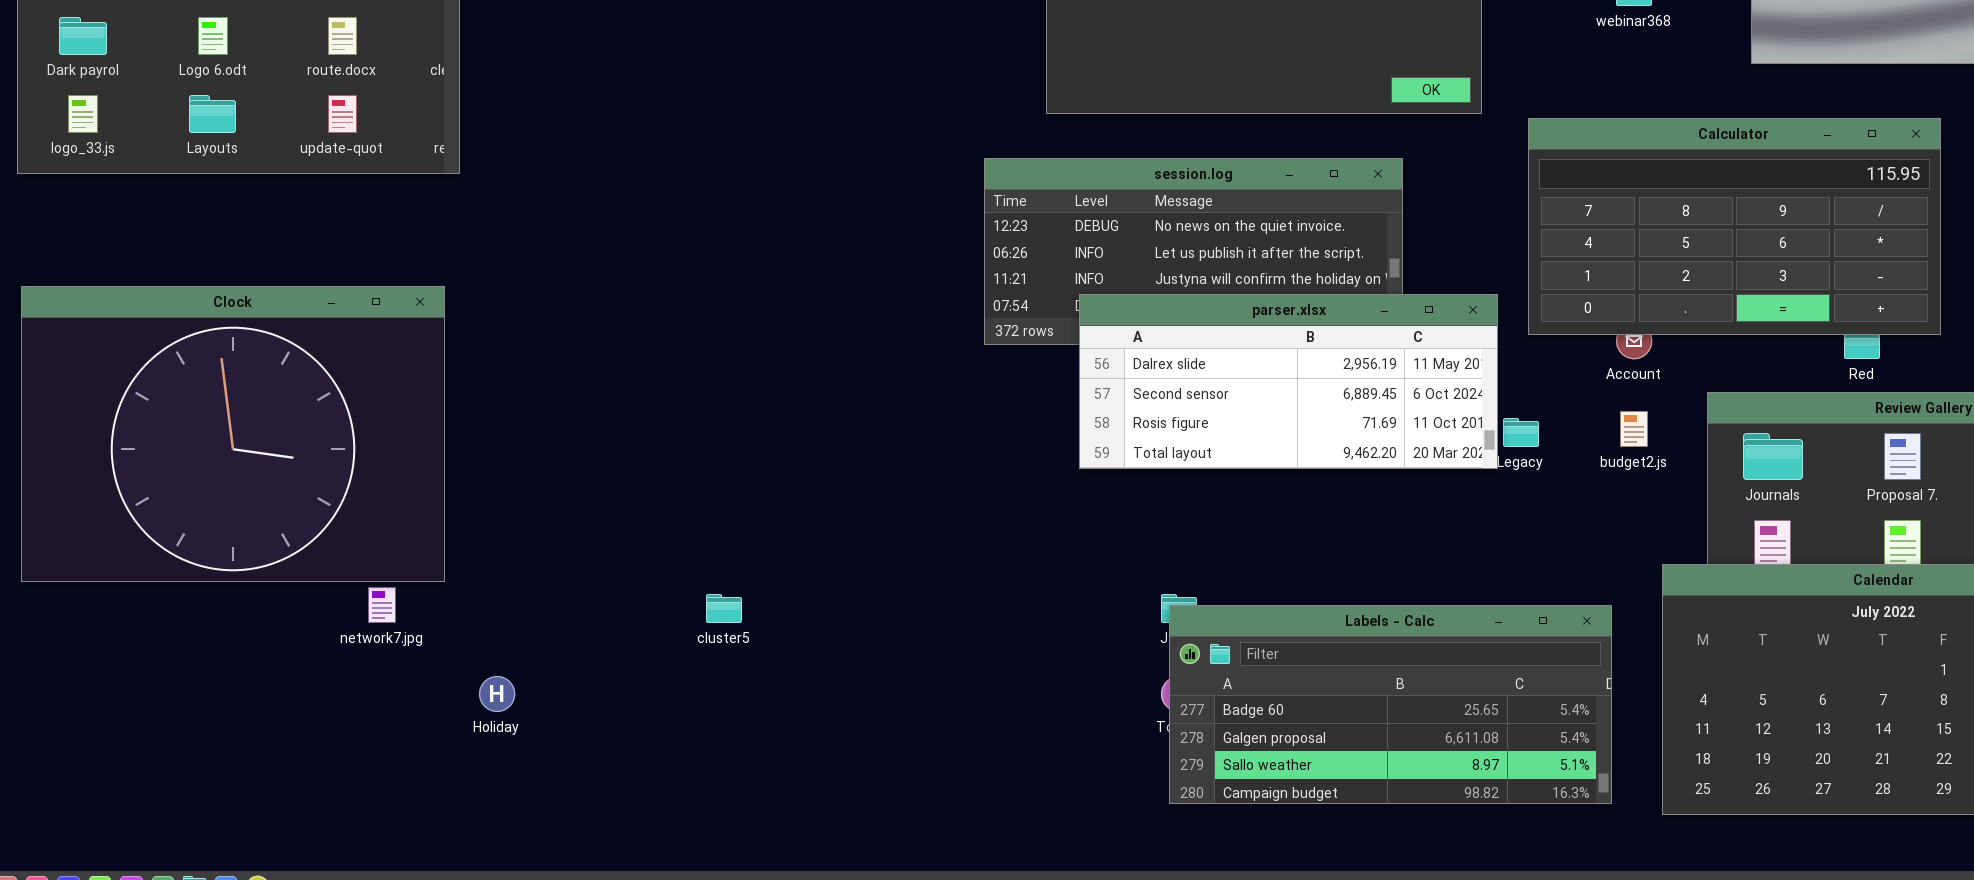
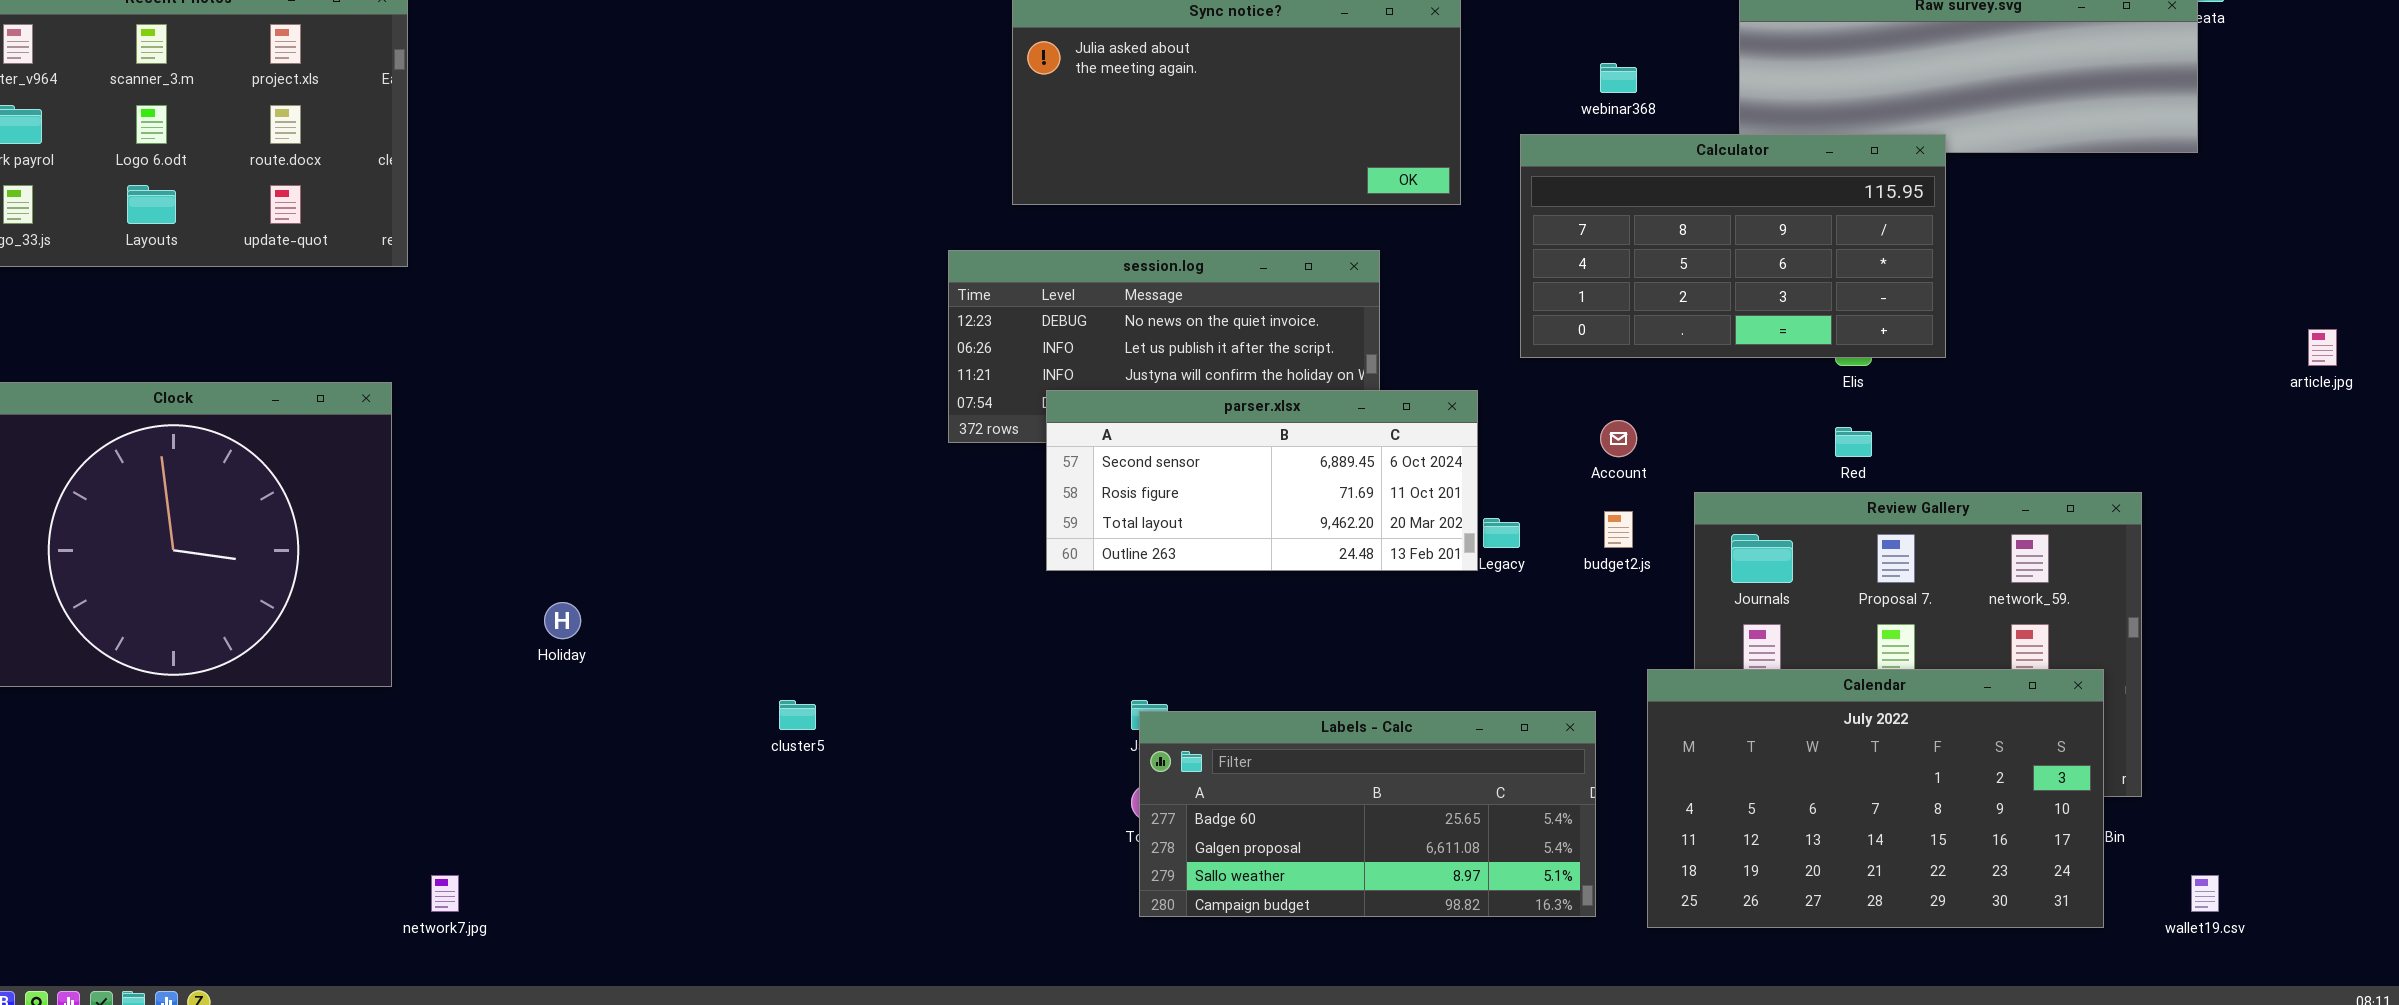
Calculator: [1528,118,1941,335] -> [1520,134,1946,358], moved
parser.xlsx: [1079,294,1498,469] -> [1046,390,1478,571], scrolled down 1 row
network7.jpg: [368,587,396,623] -> [431,875,459,912], moved
cluster5: [706,594,742,623] -> [779,700,816,730], moved
Holiday: [479,676,515,712] -> [544,602,581,639], moved

